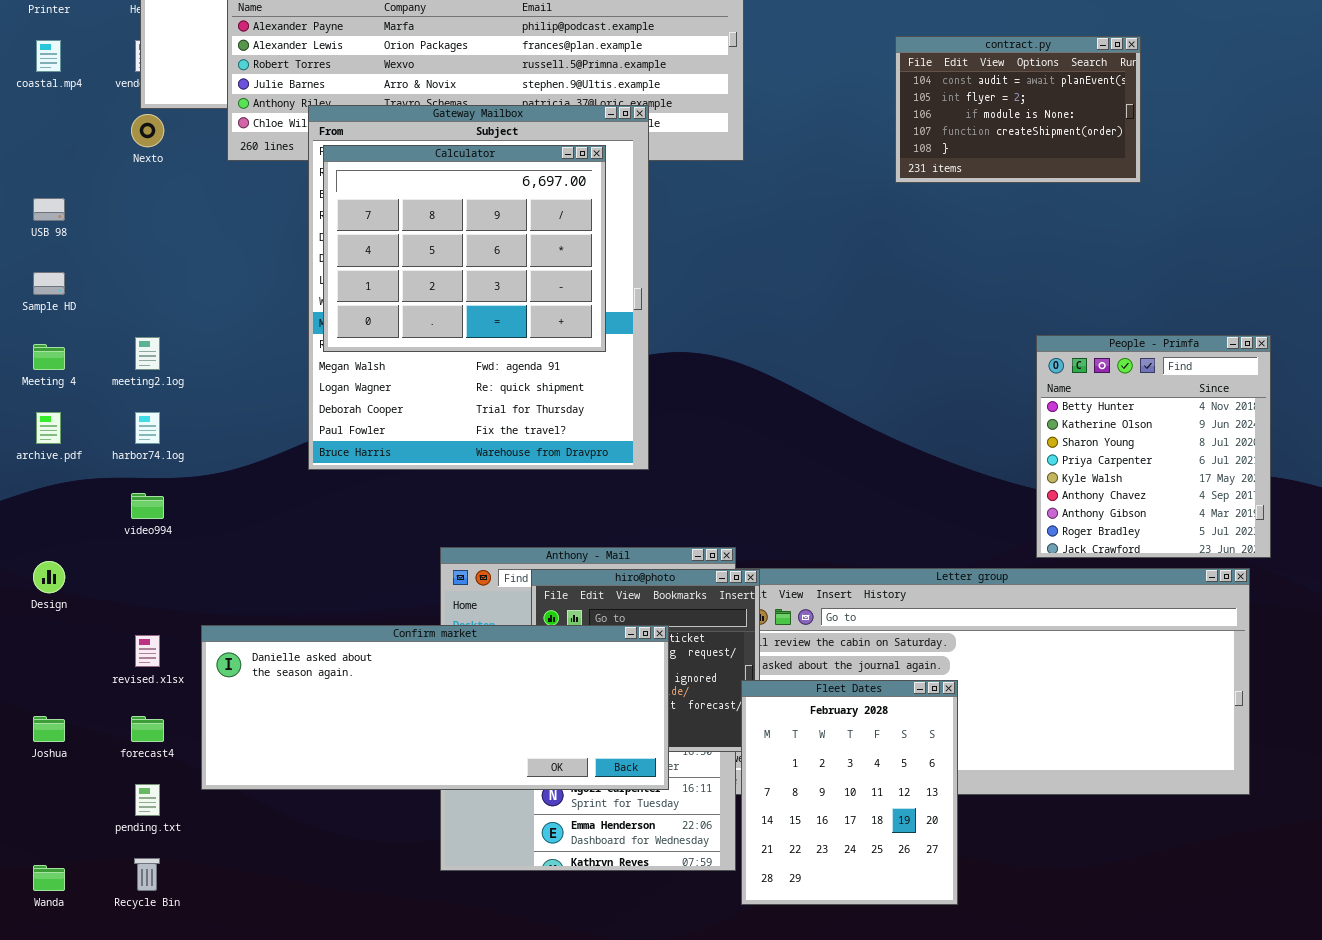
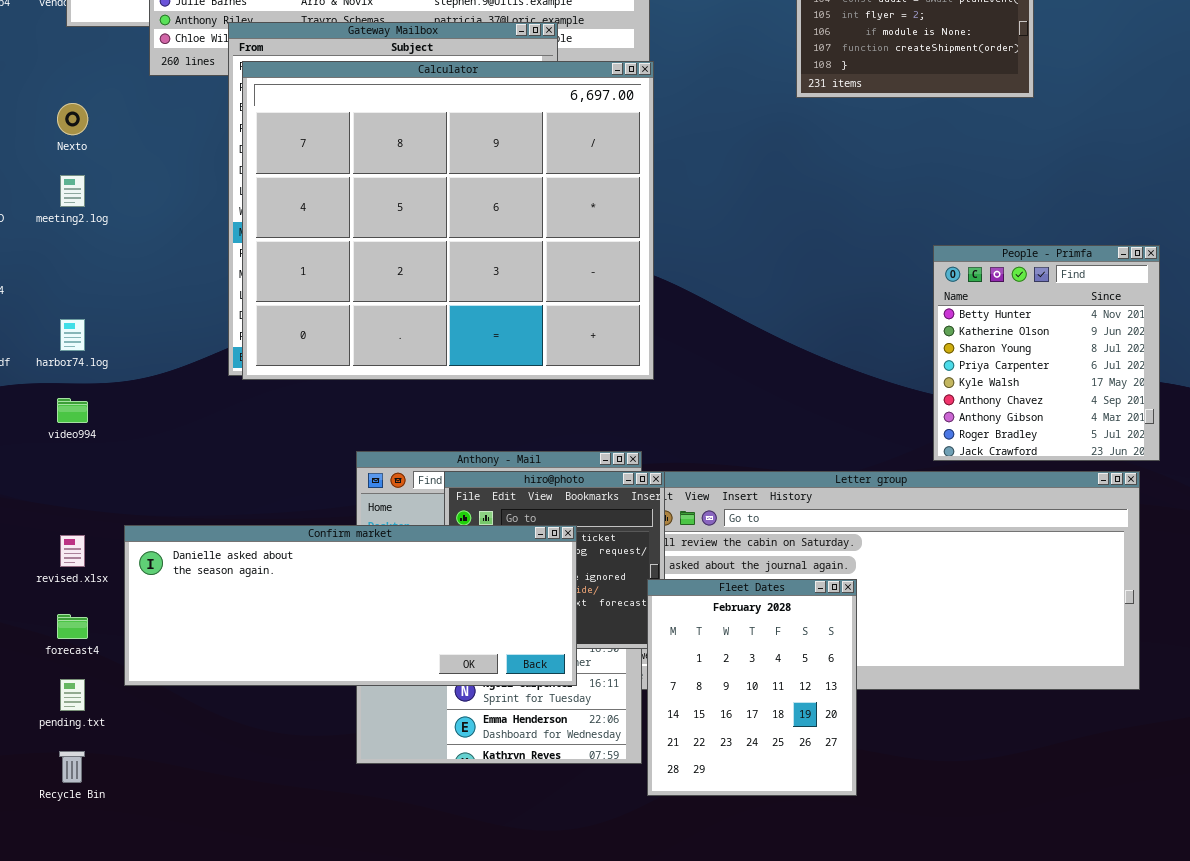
Nexto: [131,114,164,147] -> [57,103,88,135], moved
Calculator: [323,145,606,352] -> [242,61,654,380], resized
meeting2.log: [135,337,160,370] -> [60,175,85,207], moved

